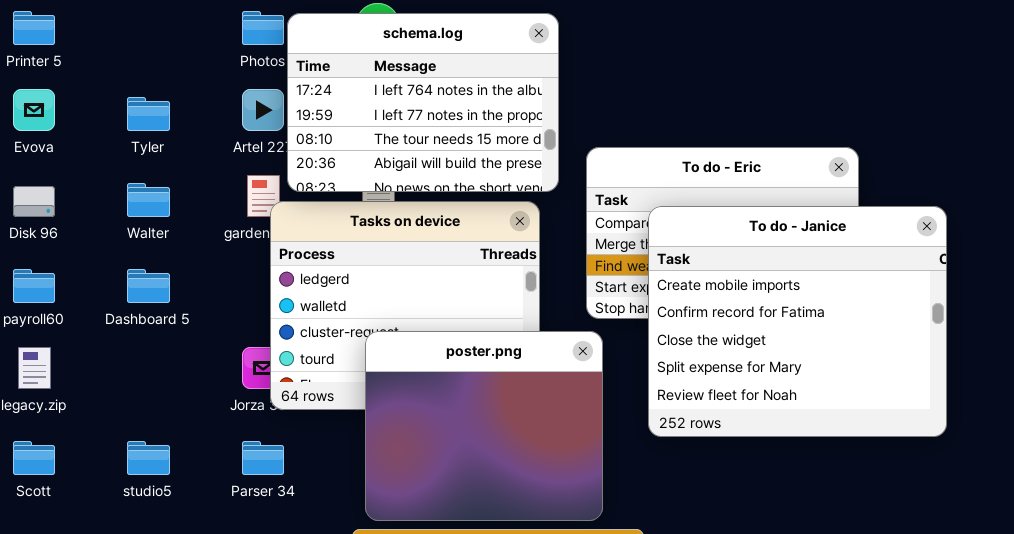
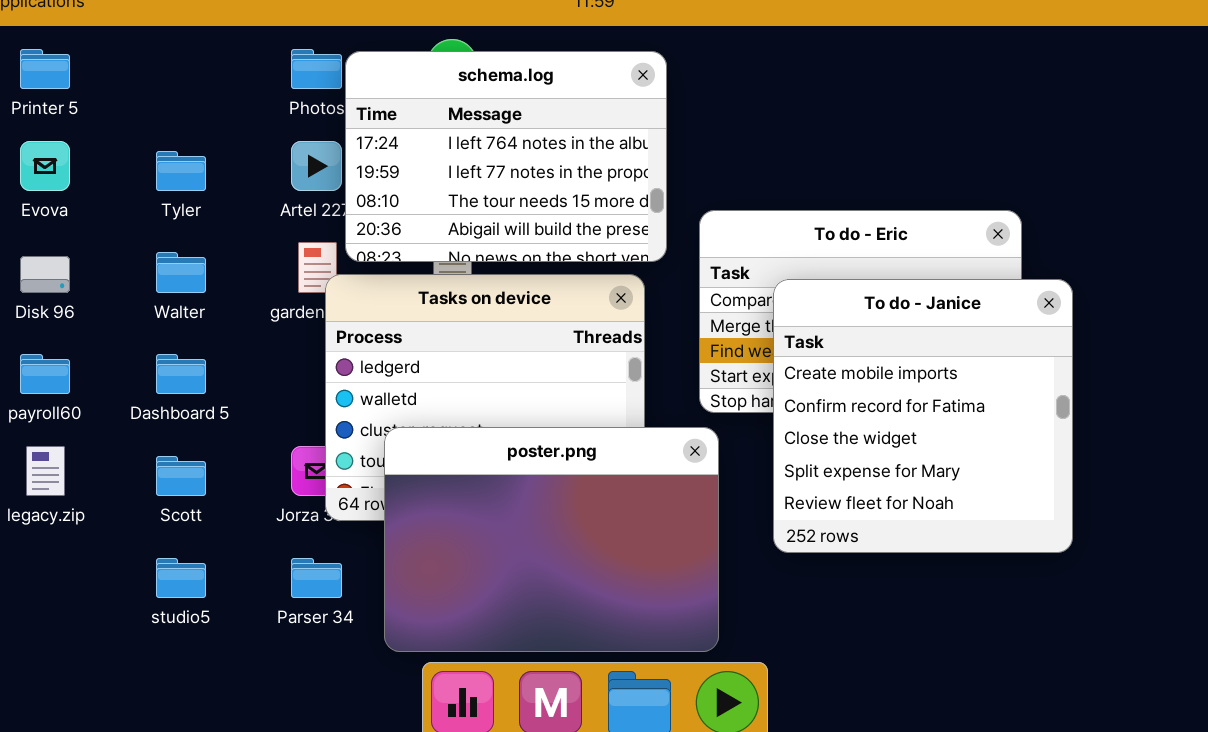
To do - Janice: [648,206,947,437] -> [773,279,1073,553], resized
poster.png: [365,331,603,521] -> [384,427,719,652], resized
Scott: [13,441,55,475] -> [156,456,206,496], moved

